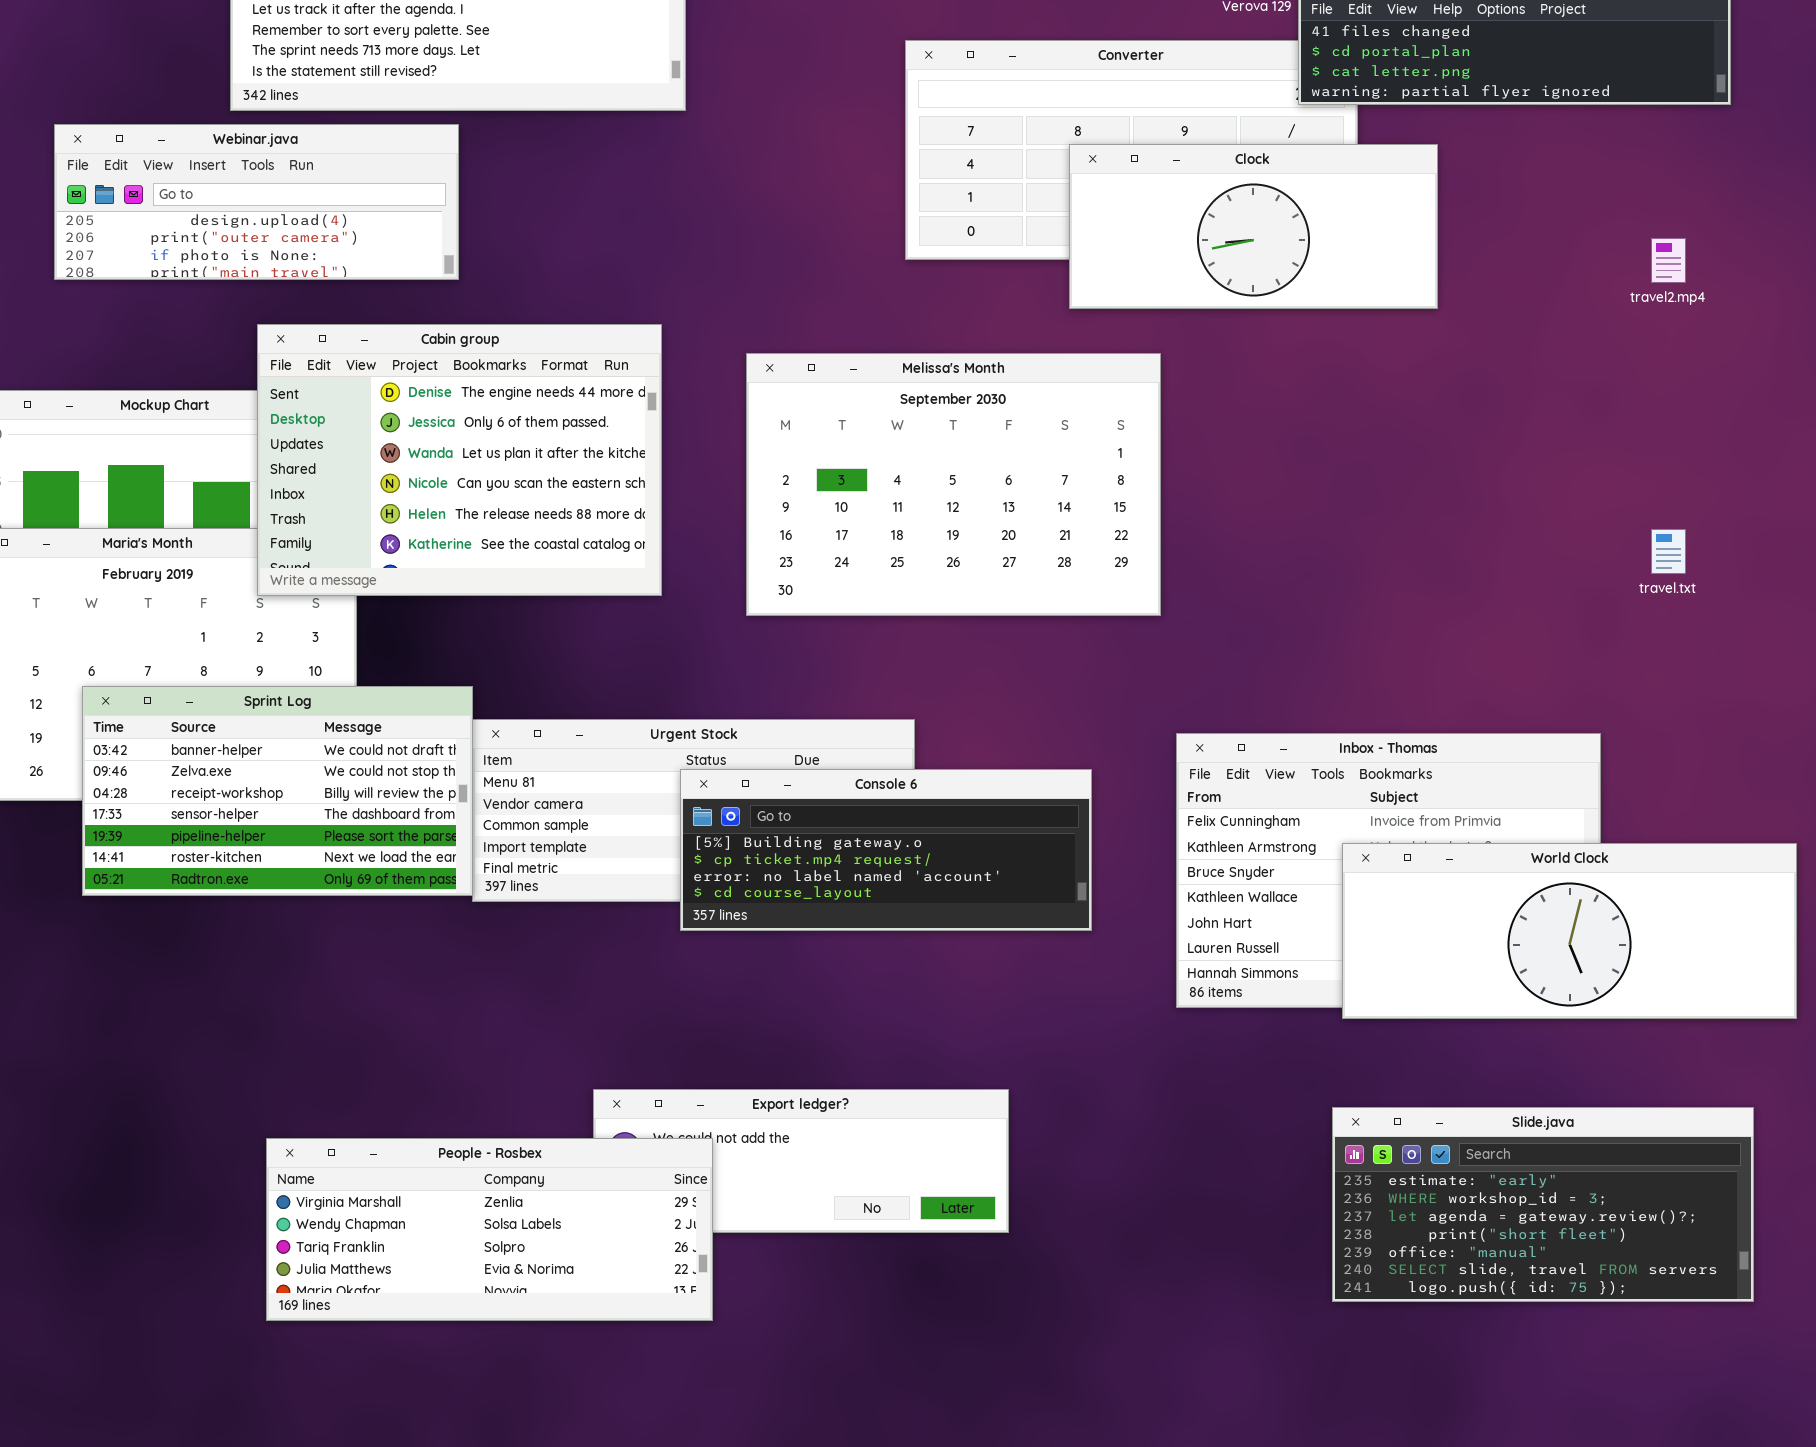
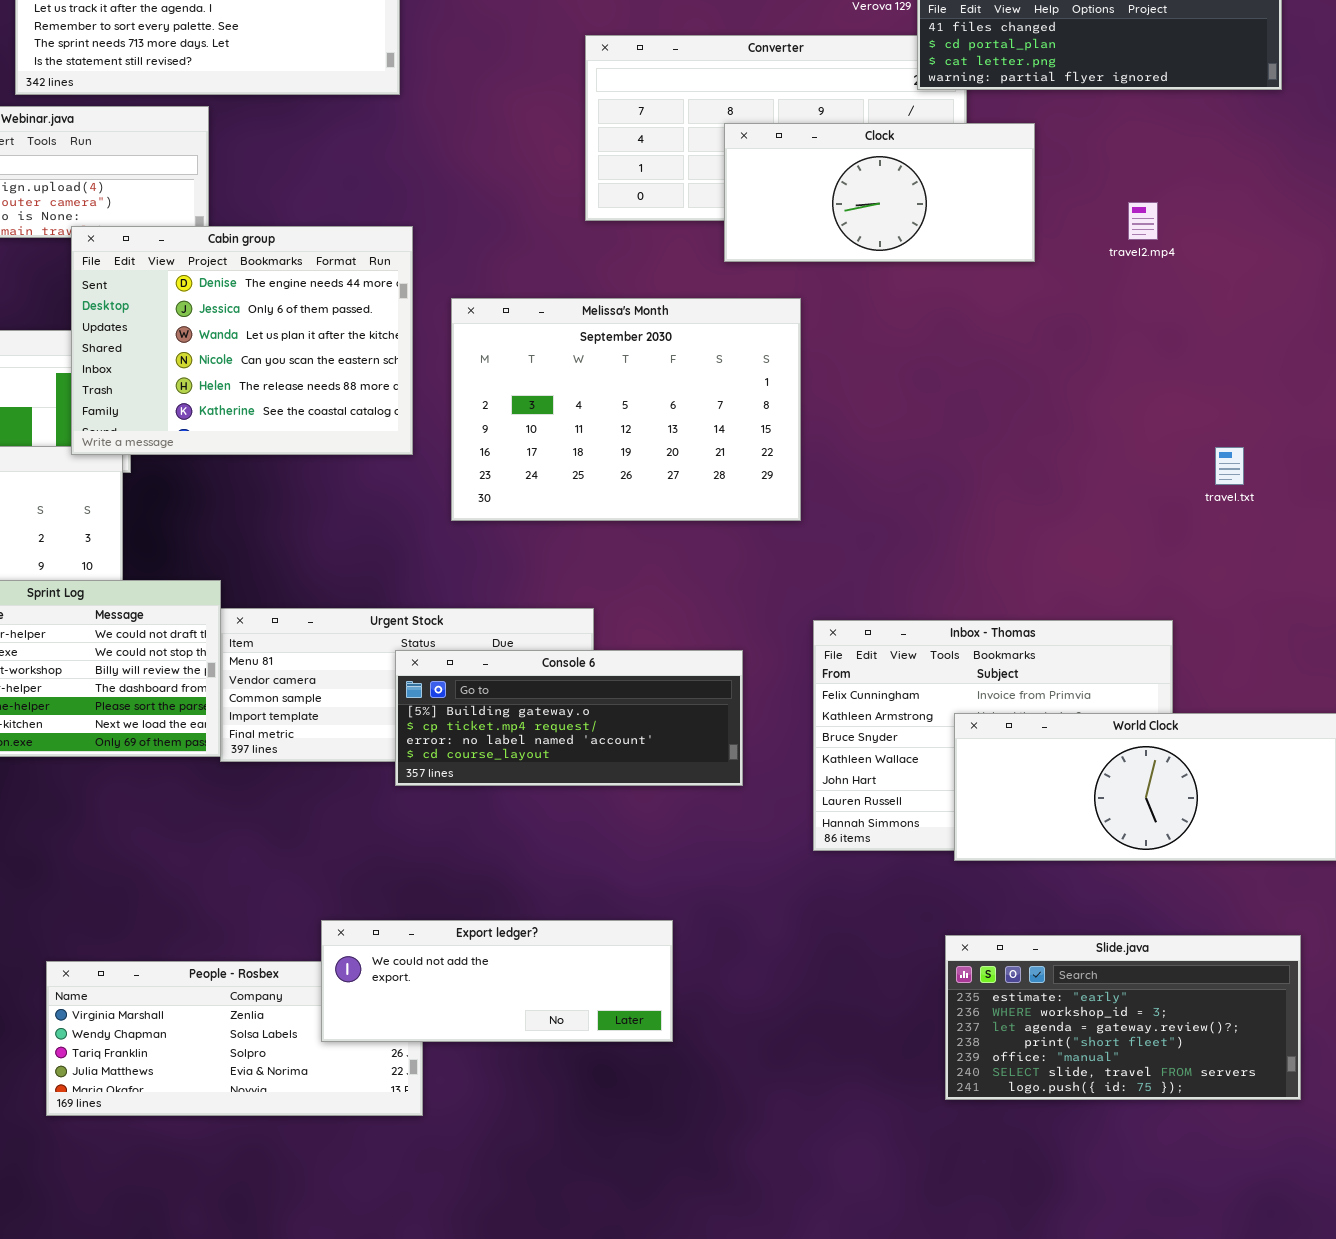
travel2.mp4: [1651,238,1686,283] -> [1128,202,1158,240], moved
Cabin group: [257,324,662,596] -> [71,226,413,455], moved
Export ledger?: [593,1089,1009,1233] -> [321,920,673,1042], raised

